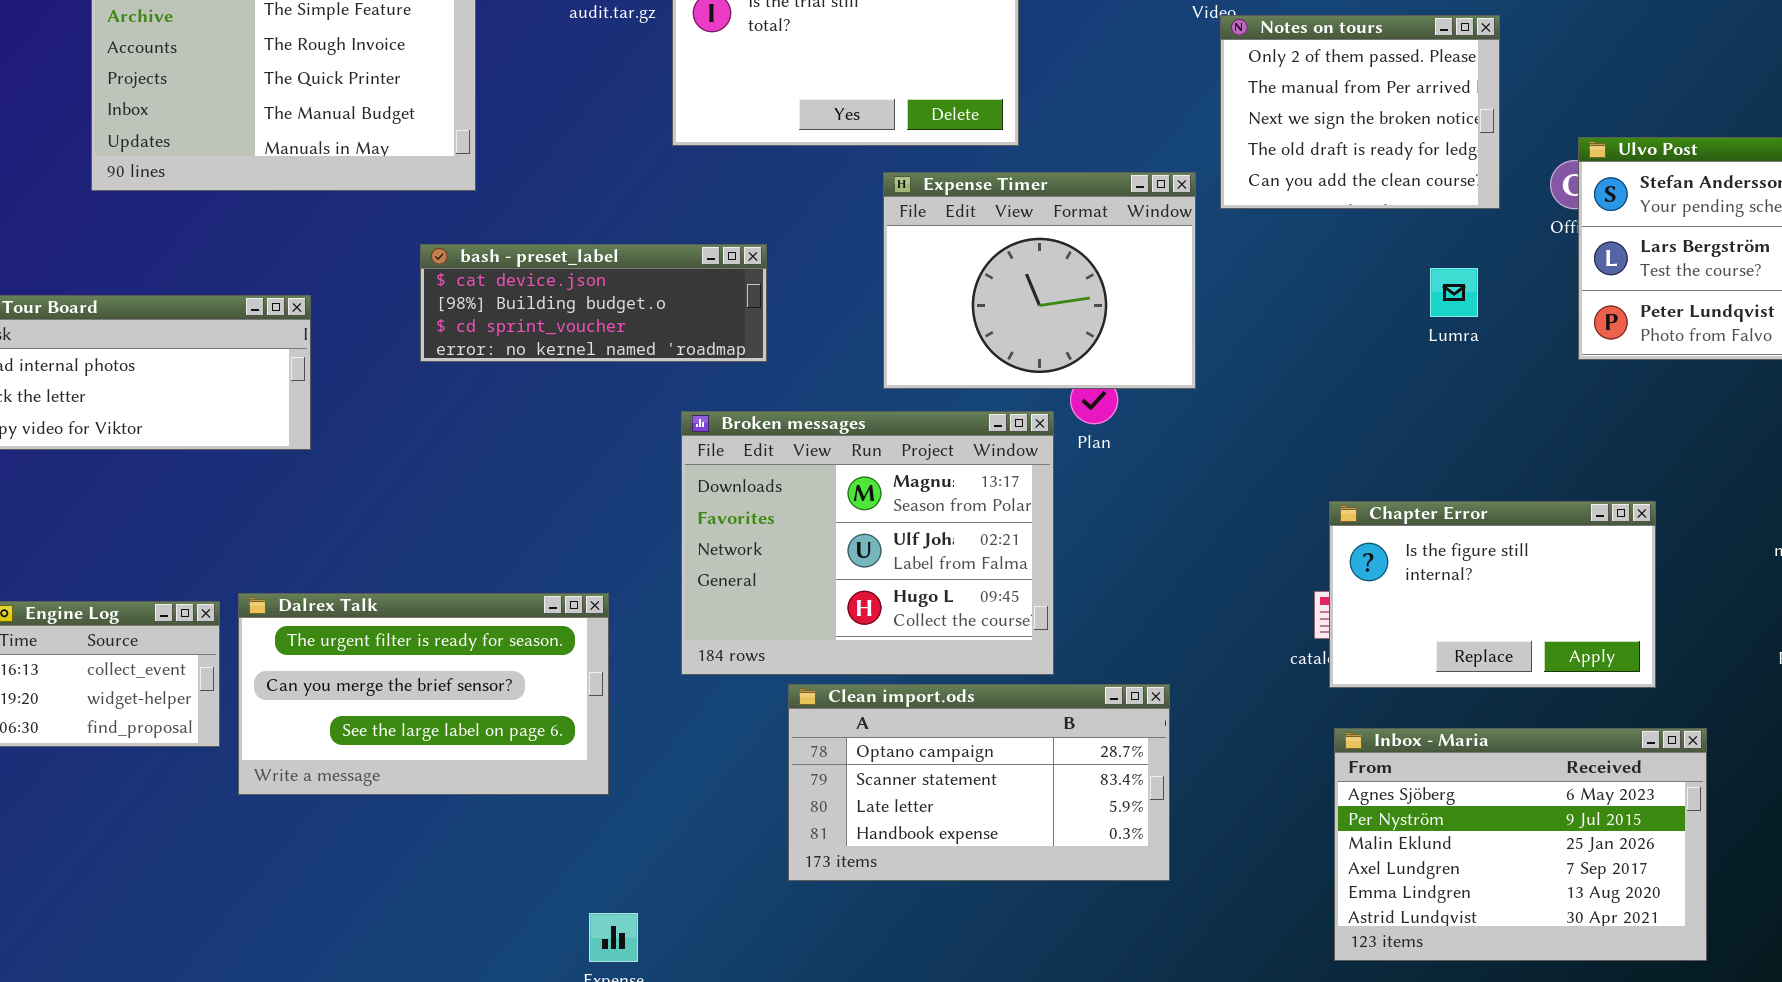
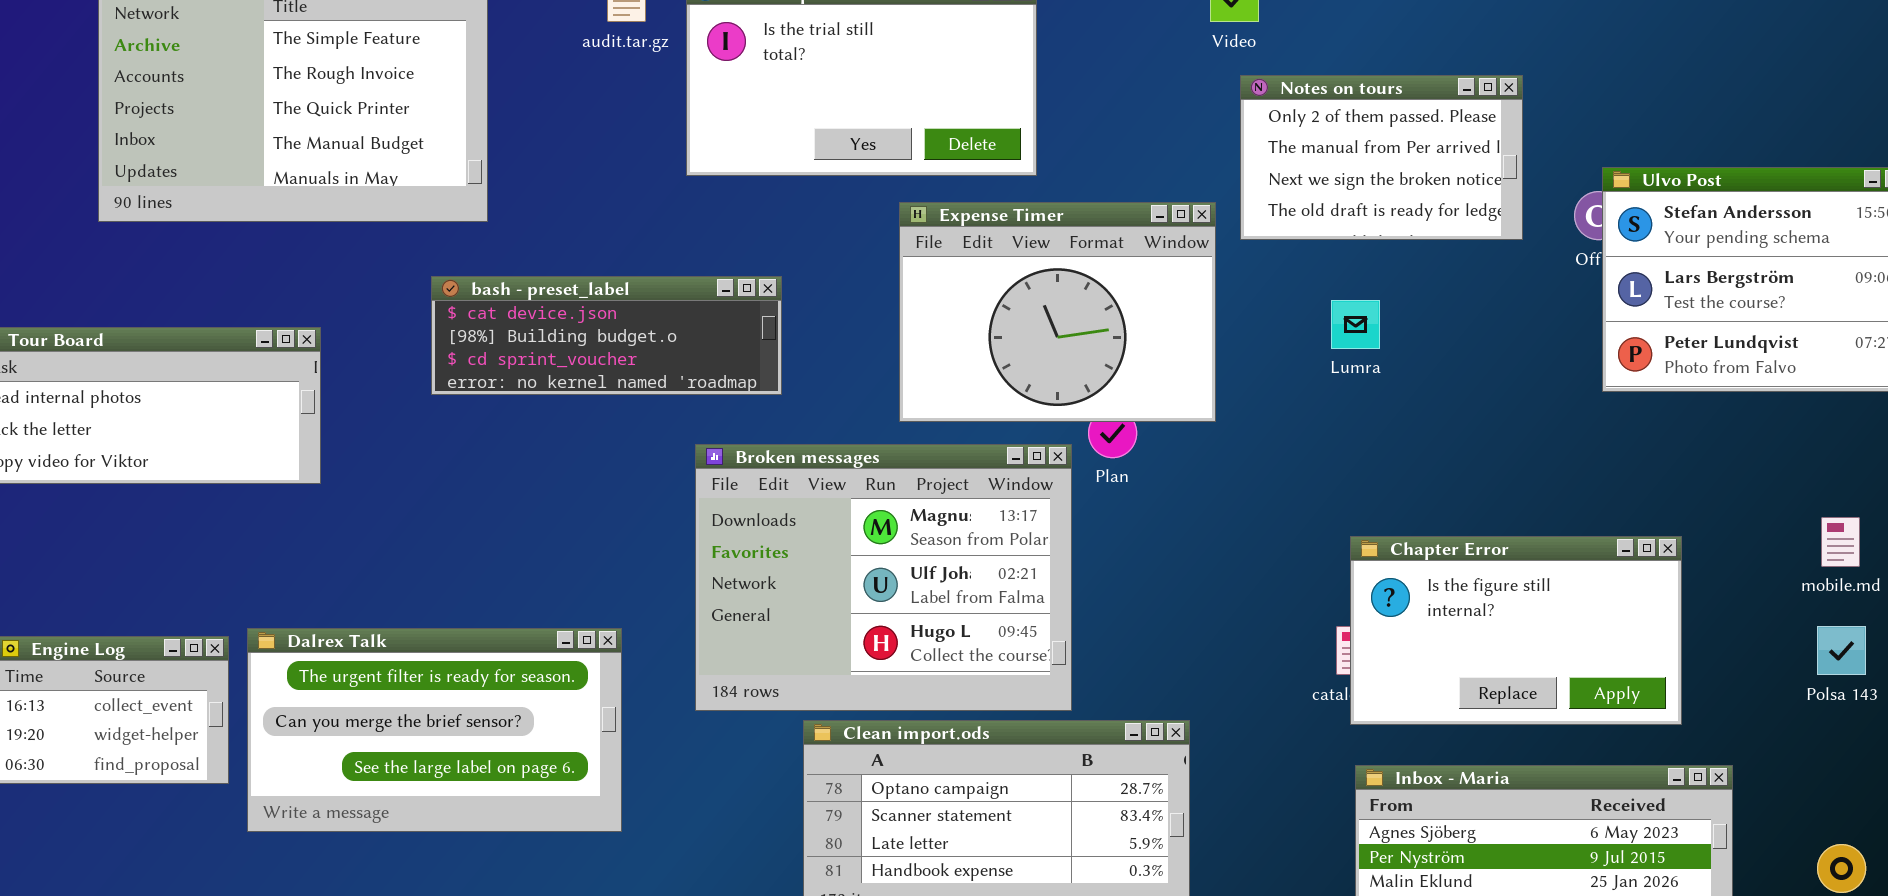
Notes on tours: [1220,15,1500,209] -> [1240,75,1523,240], resized
Lumra: [1430,268,1478,317] -> [1331,300,1380,349], moved

